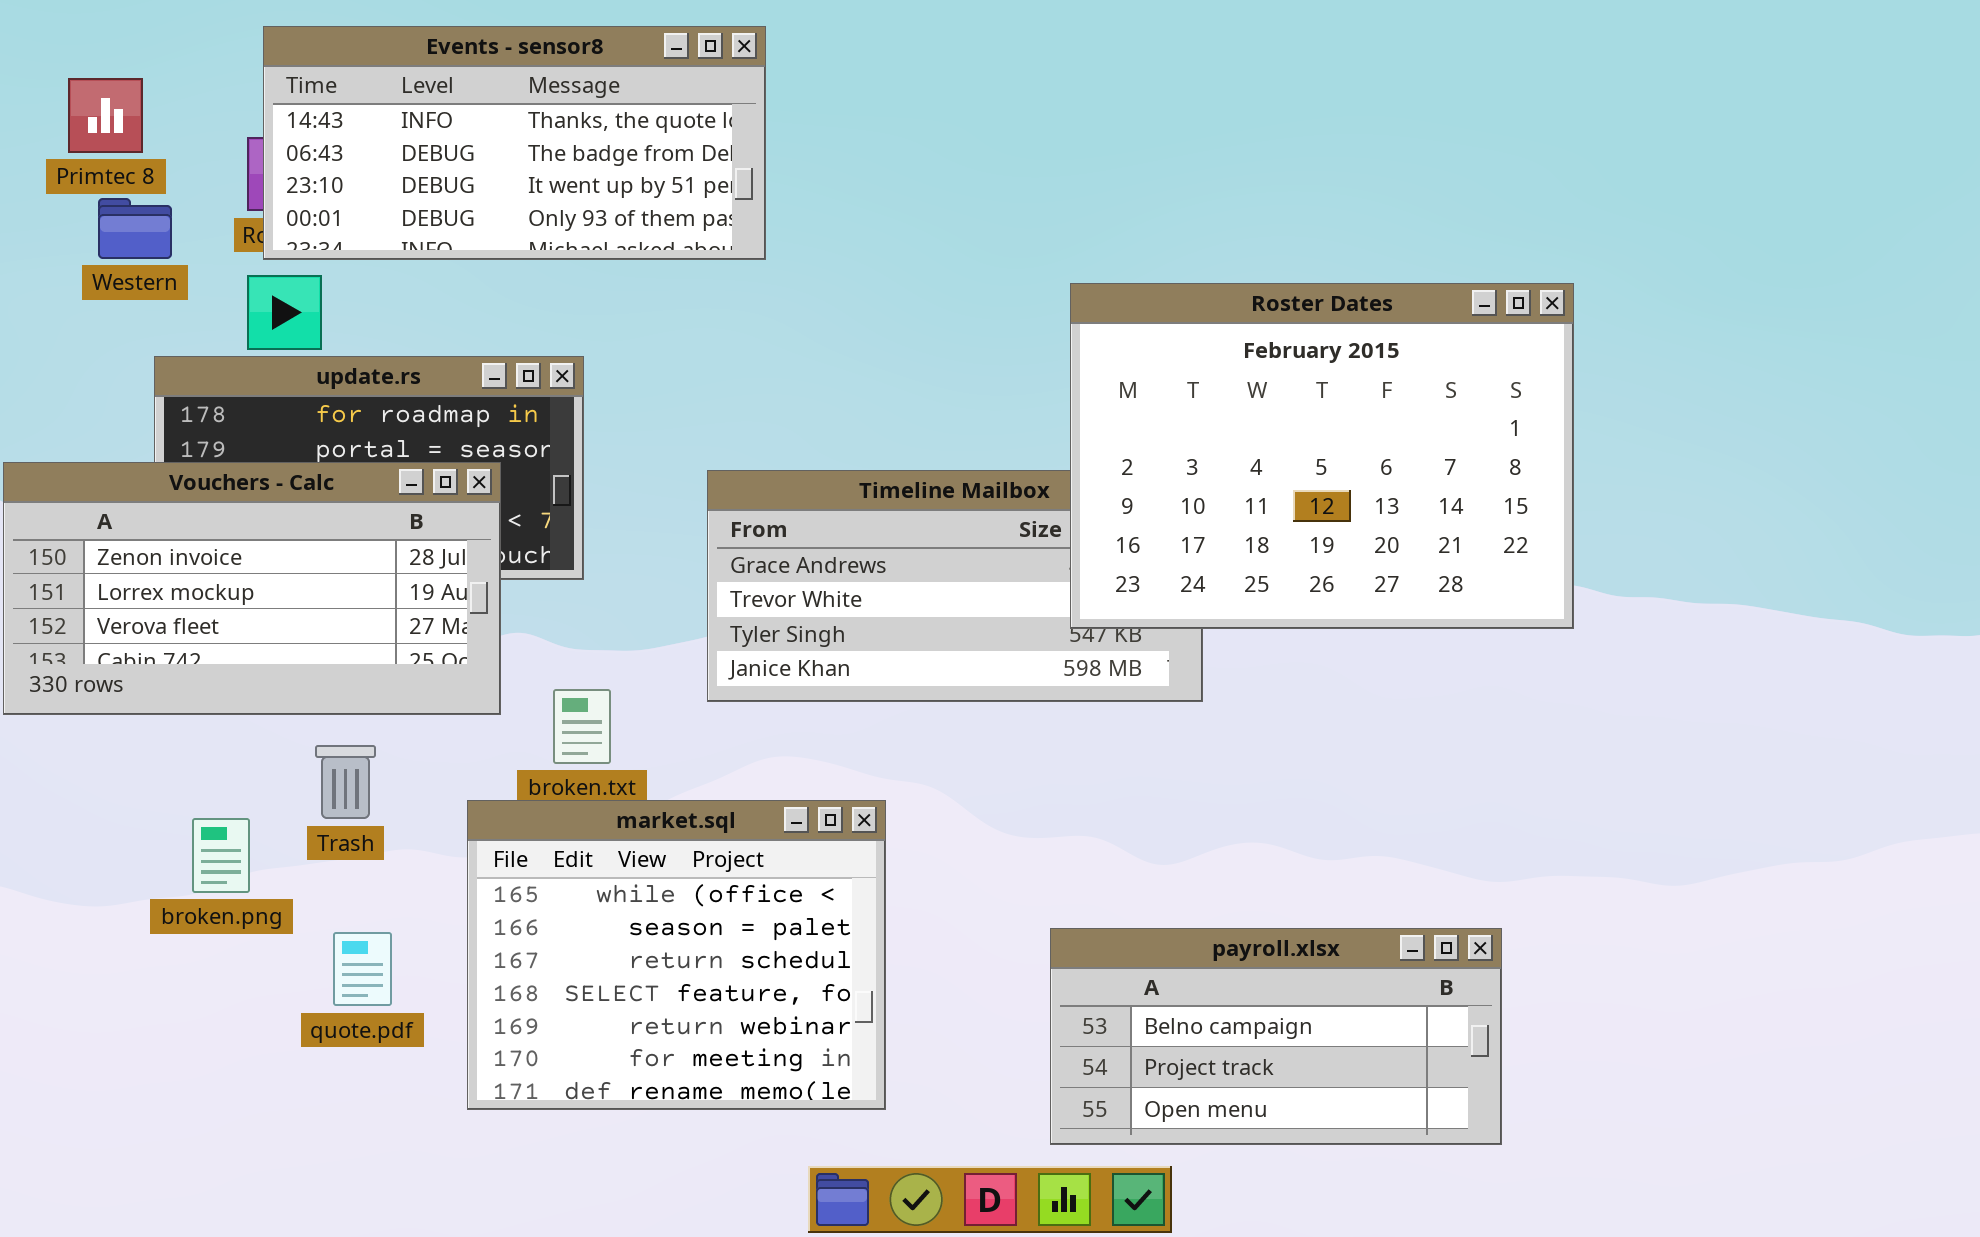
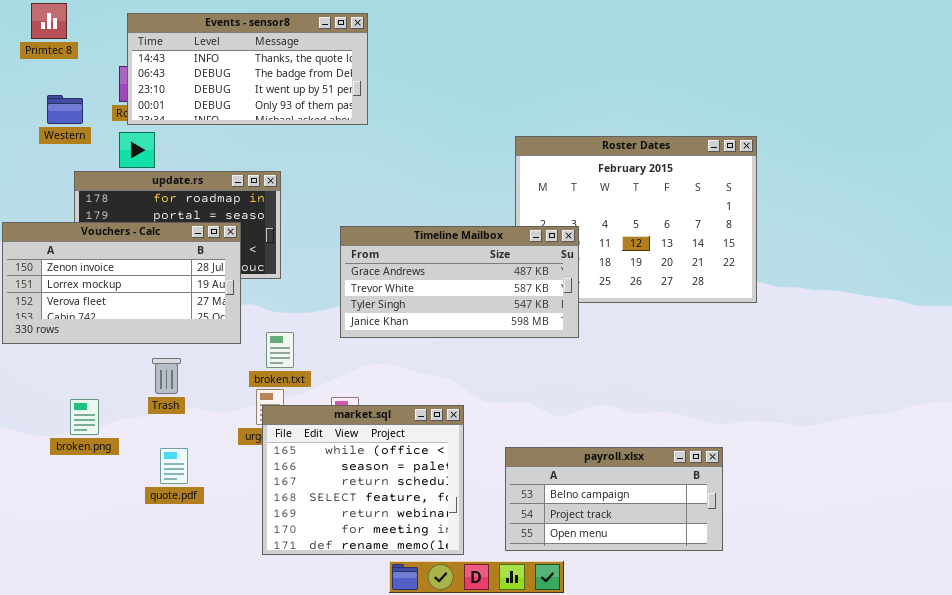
Primtec 8: [68,78,143,153] -> [31,3,67,39], moved
Timeline Mailbox: [707,470,1203,702] -> [340,226,579,338], raised
market.sql: [467,800,886,1110] -> [262,405,464,555], moved
broken.png: [192,818,250,893] -> [70,399,99,435], moved

